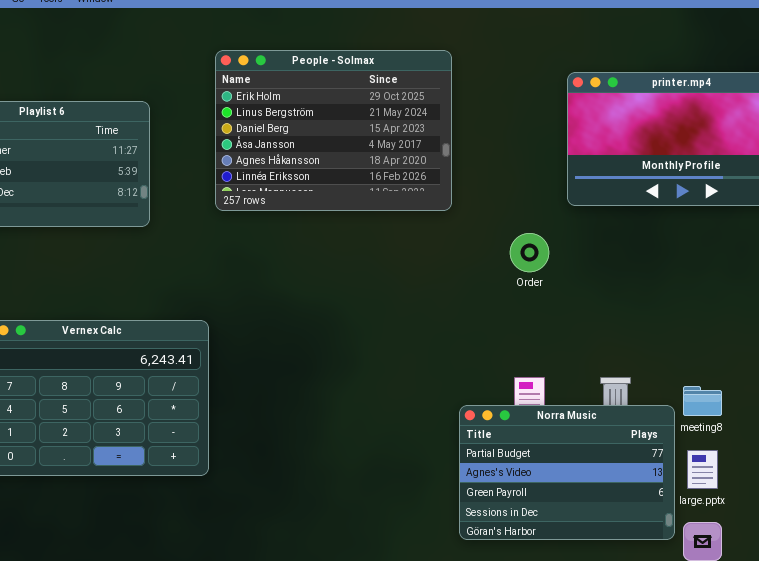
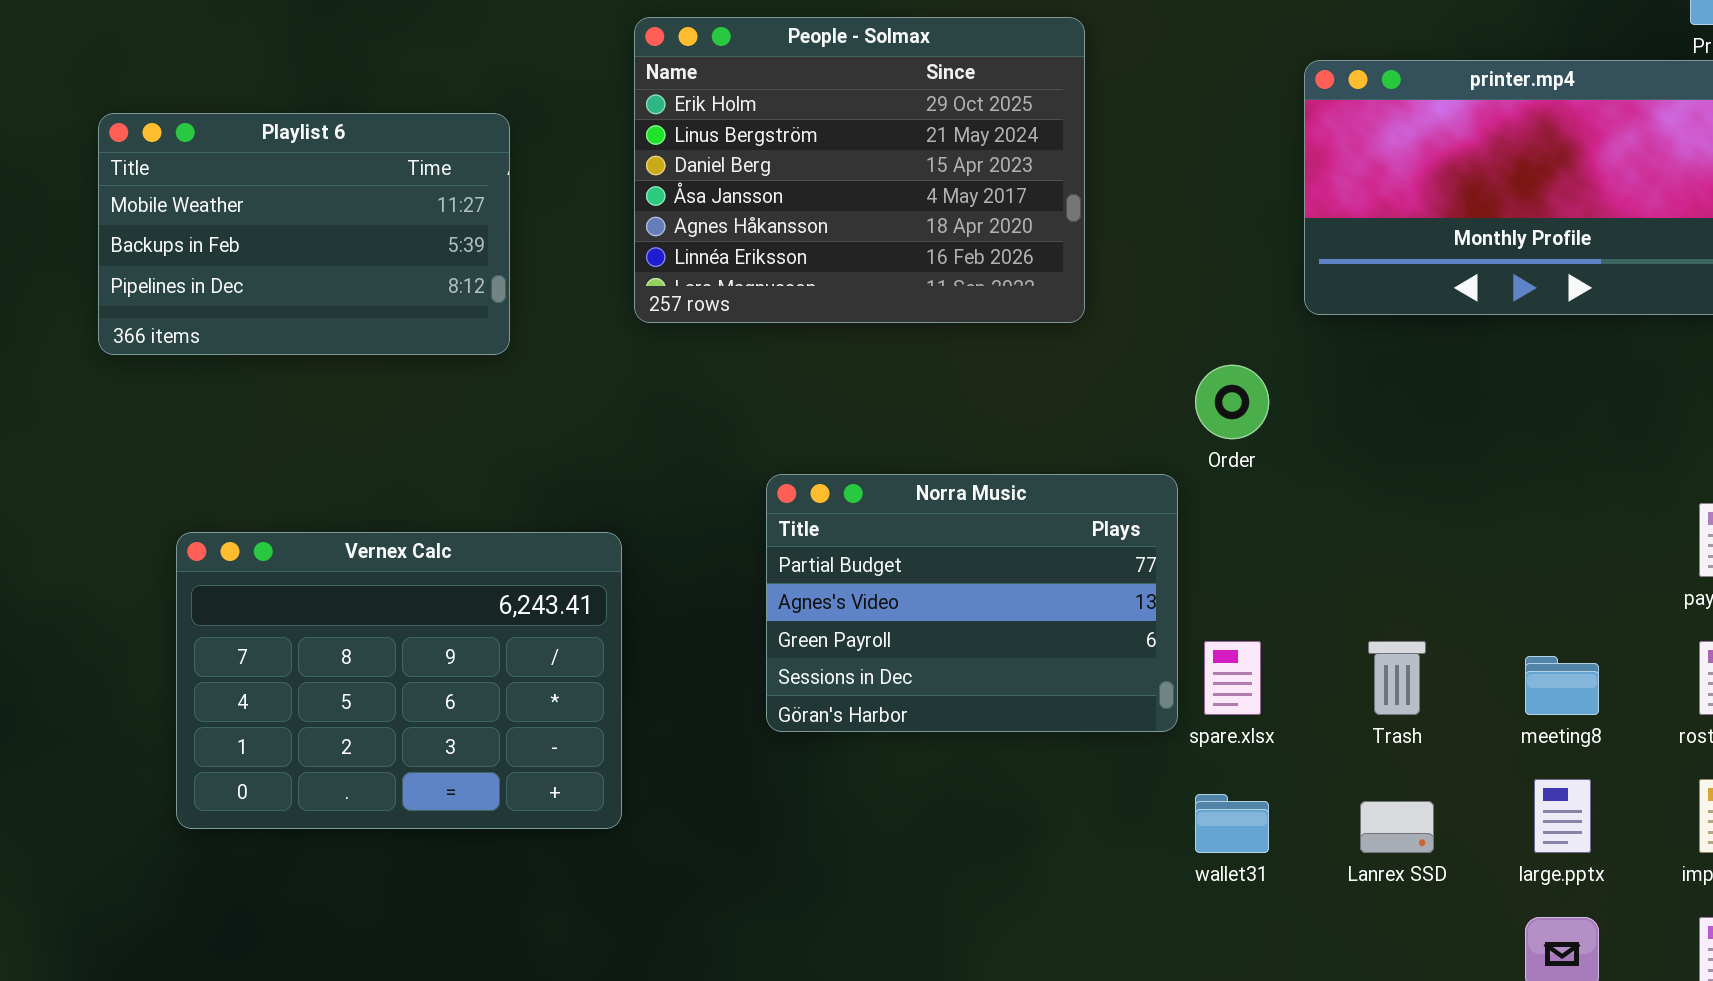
Norra Music: [459,405,675,540] -> [766,474,1178,732], moved

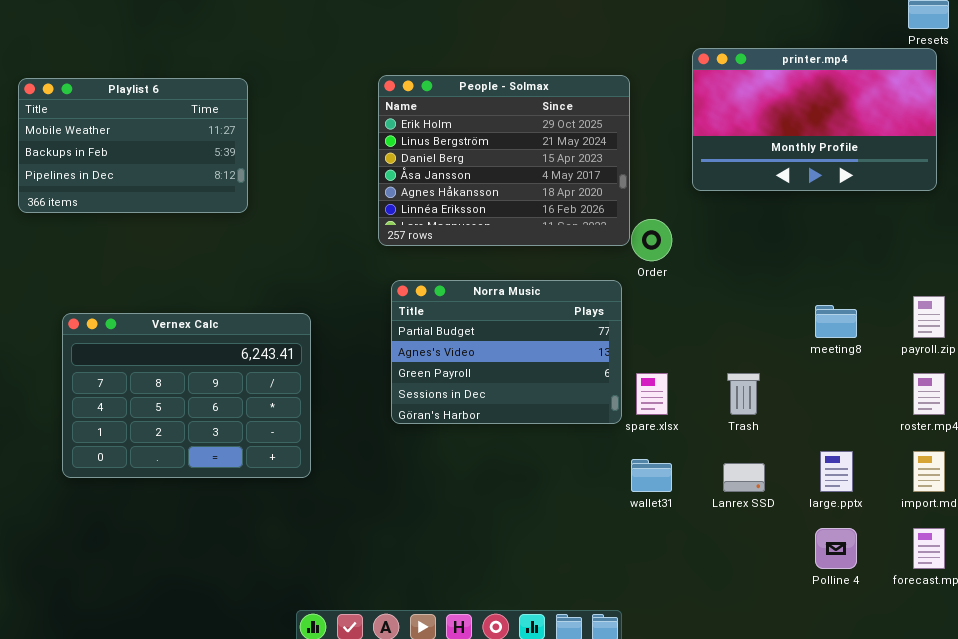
People - Solmax: [634,17,1085,323] -> [378,75,630,246], moved
meeting8: [1525,656,1599,715] -> [815,305,857,338], moved

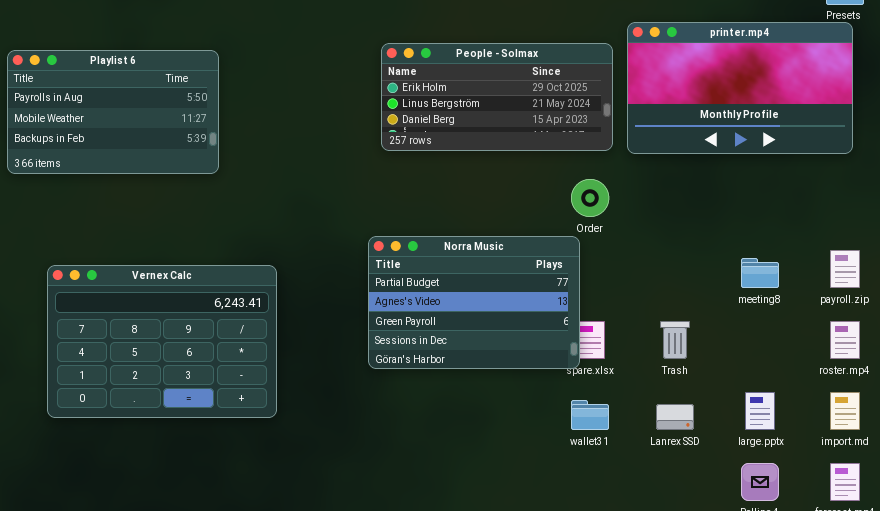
People - Solmax: [378,75,630,246] -> [381,43,613,151], moved, resized
Playlist 6: [18,78,248,213] -> [7,50,219,174], scrolled up 1 row
Norra Music: [391,280,622,424] -> [368,236,580,369], moved

